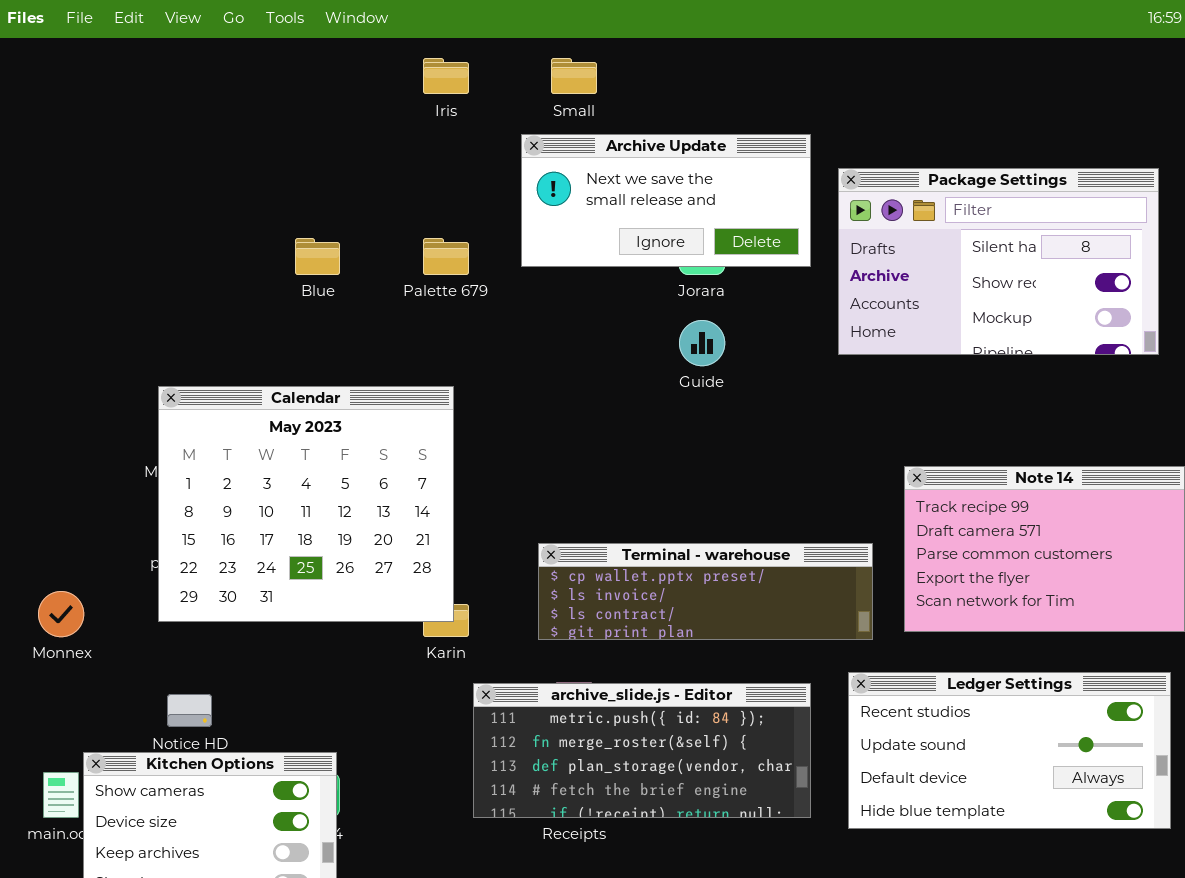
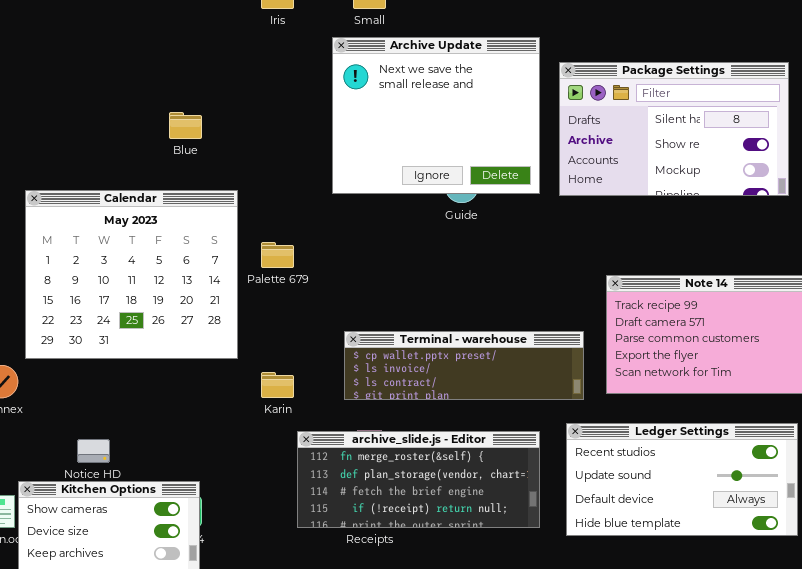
Archive Update: [521,134,811,267] -> [332,37,540,194], resized
Palette 679: [423,238,469,275] -> [261,242,294,268], moved
Calendar: [158,386,454,622] -> [25,190,238,359], moved
archive_slide.js - Editor: [473,683,811,818] -> [297,431,540,528], scrolled down 1 row

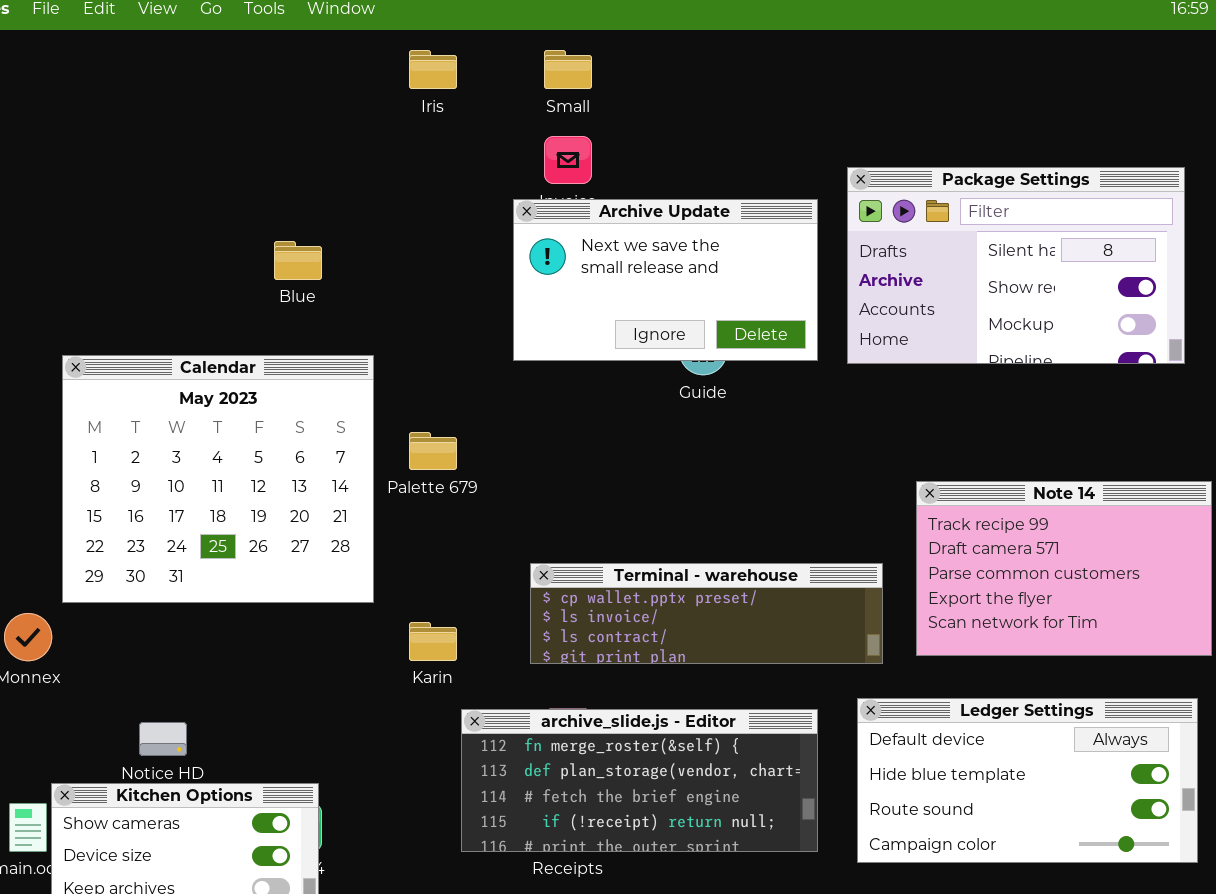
Archive Update: [332,37,540,194] -> [513,199,818,361], resized
Ledger Settings: [566,423,798,536] -> [857,698,1198,863], scrolled down 2 rows

